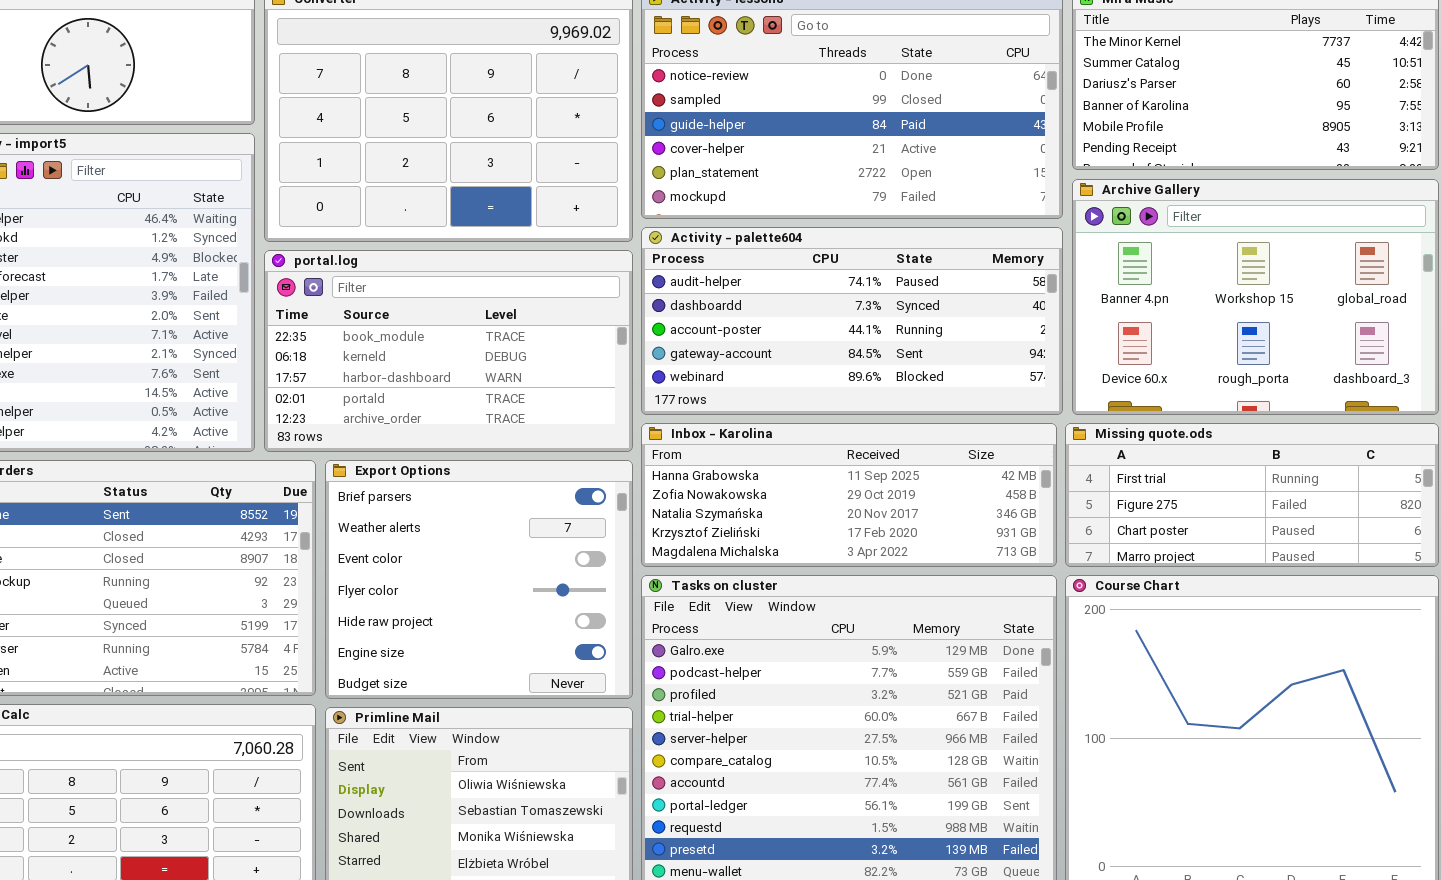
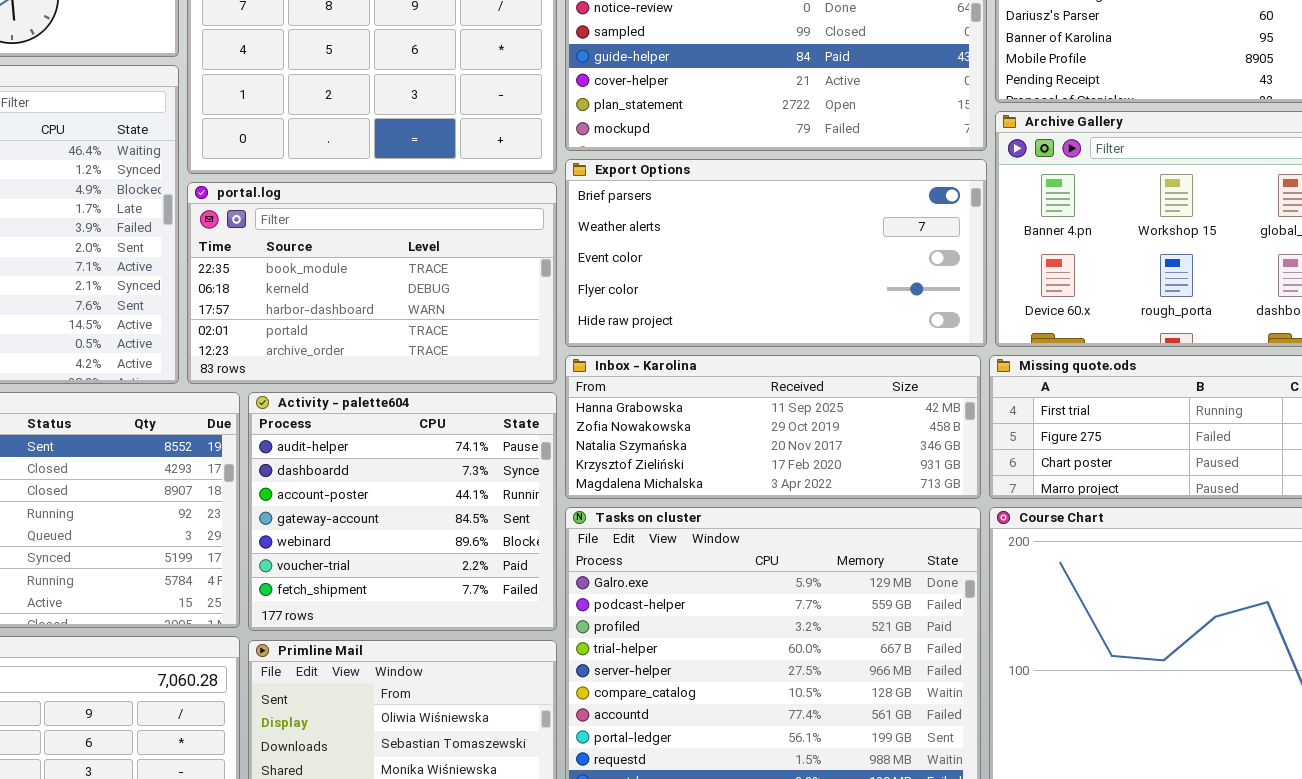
Activity - palette604: [641,227,1063,415] -> [248,392,557,631], moved, resized
Export Options: [325,460,633,699] -> [565,159,987,347], moved, resized

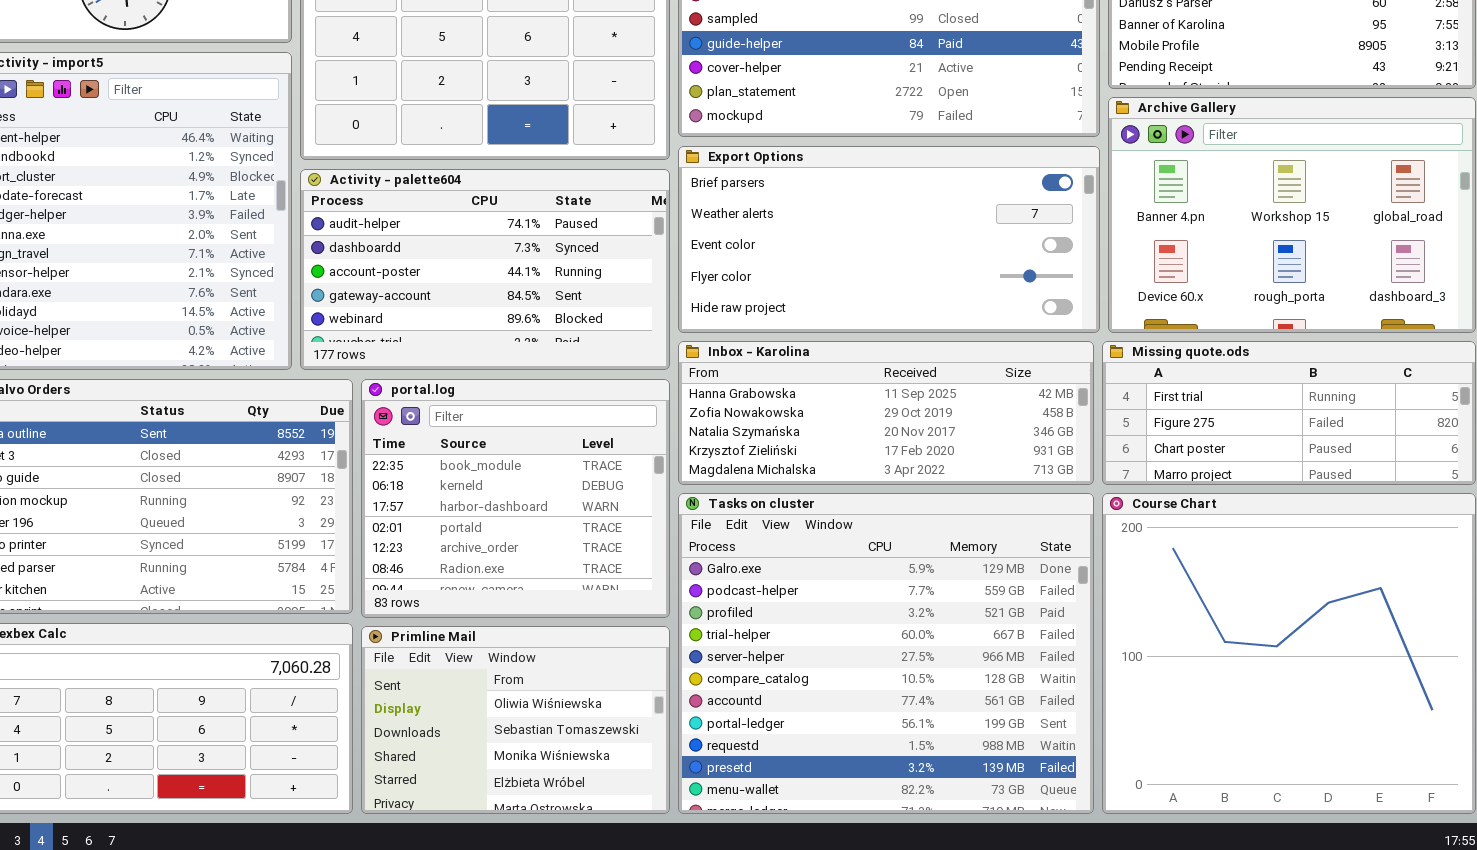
portal.log: [187,182,557,384] -> [361,379,670,618], moved, resized
Activity - palette604: [248,392,557,631] -> [300,169,670,370], moved, resized

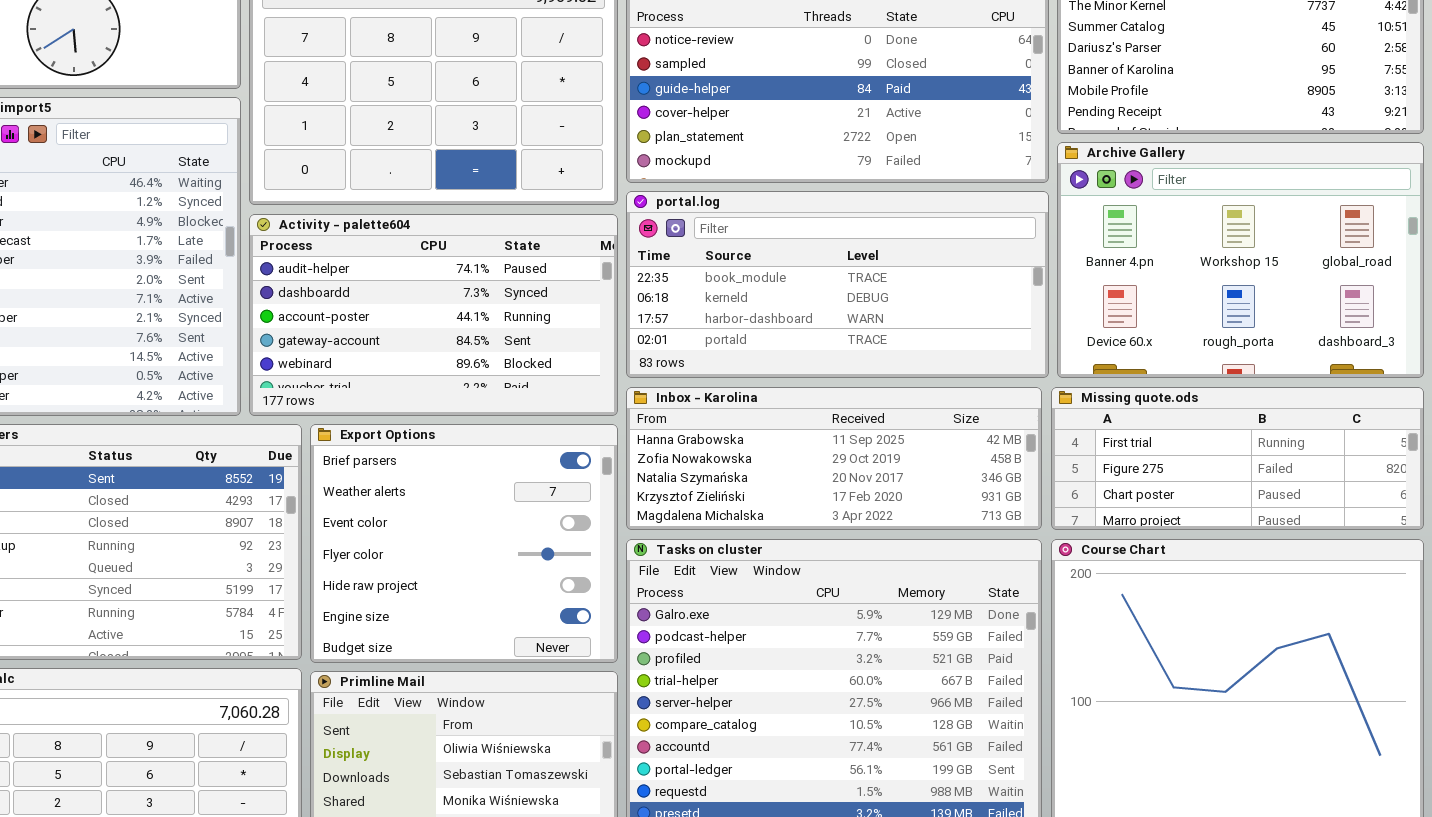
Export Options: [678,146,1100,333] -> [310,424,618,663], moved, resized
portal.log: [361,379,670,618] -> [626,191,1049,378], moved, resized

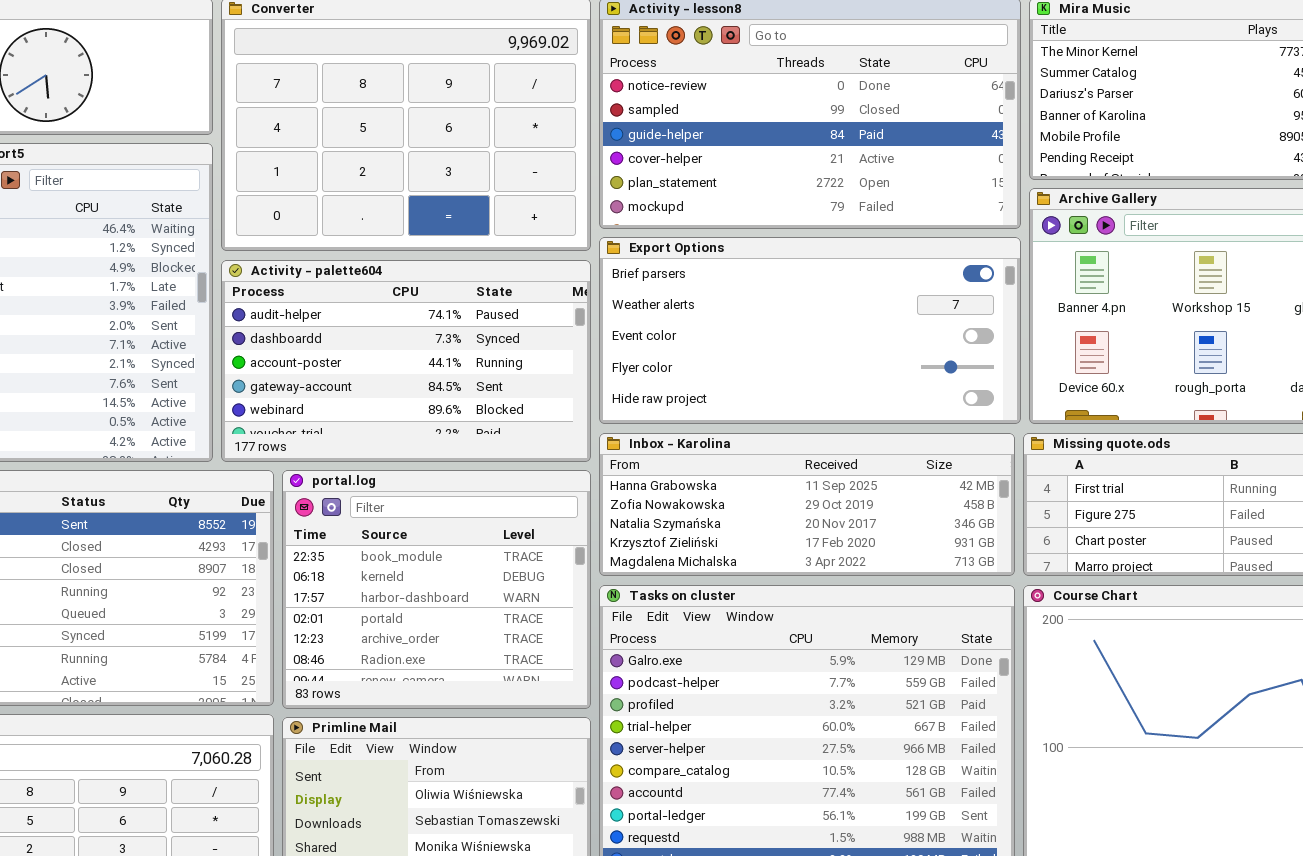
portal.log: [626,191,1049,378] -> [282,470,591,709], moved, resized
Export Options: [310,424,618,663] -> [599,237,1021,424], moved, resized

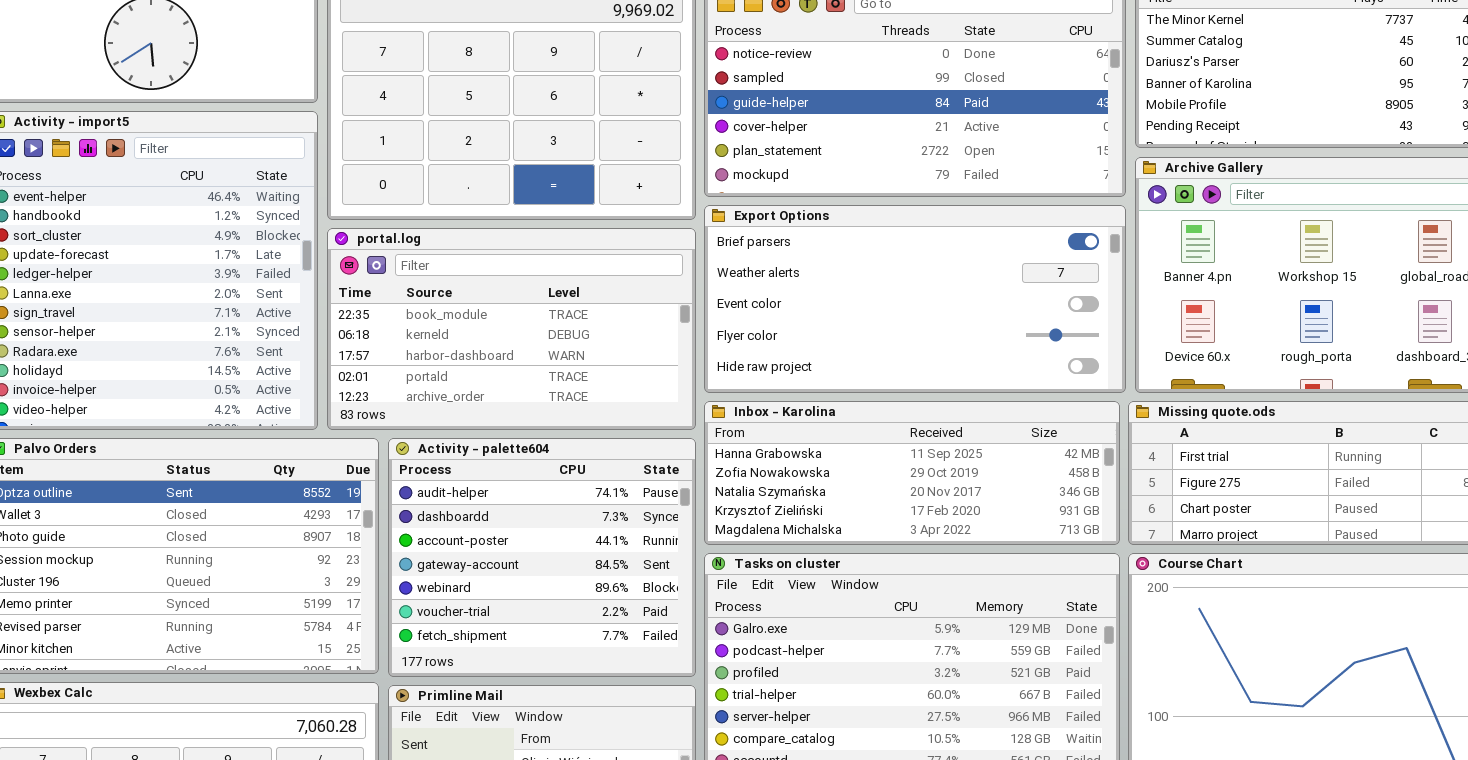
Activity - palette604: [221,260,591,462] -> [388,438,696,677], moved, resized
portal.log: [282,470,591,709] -> [327,228,696,430], moved, resized

